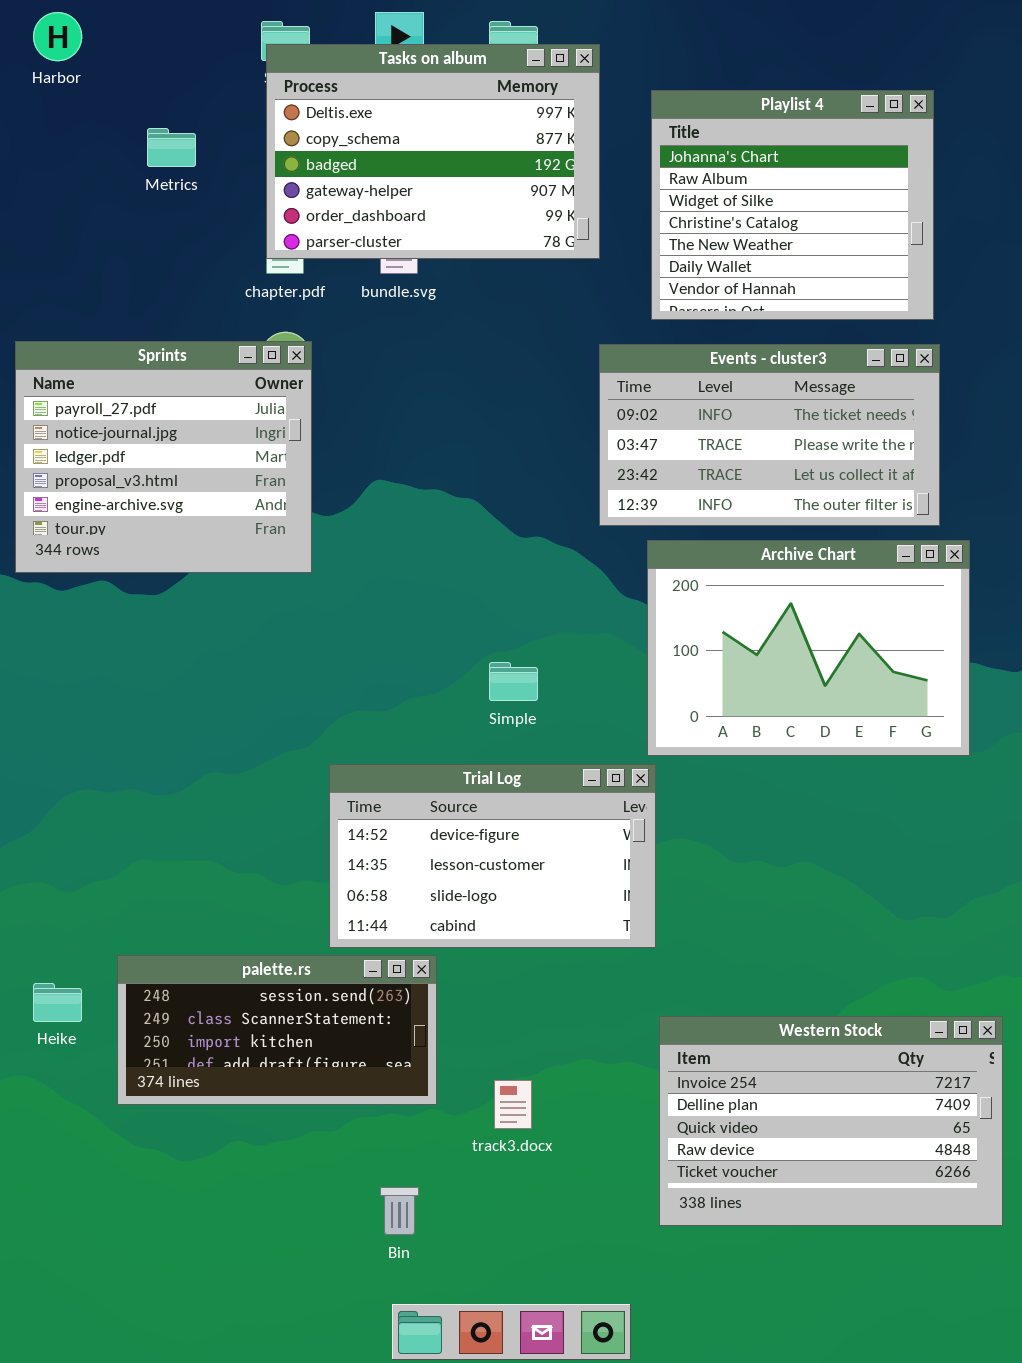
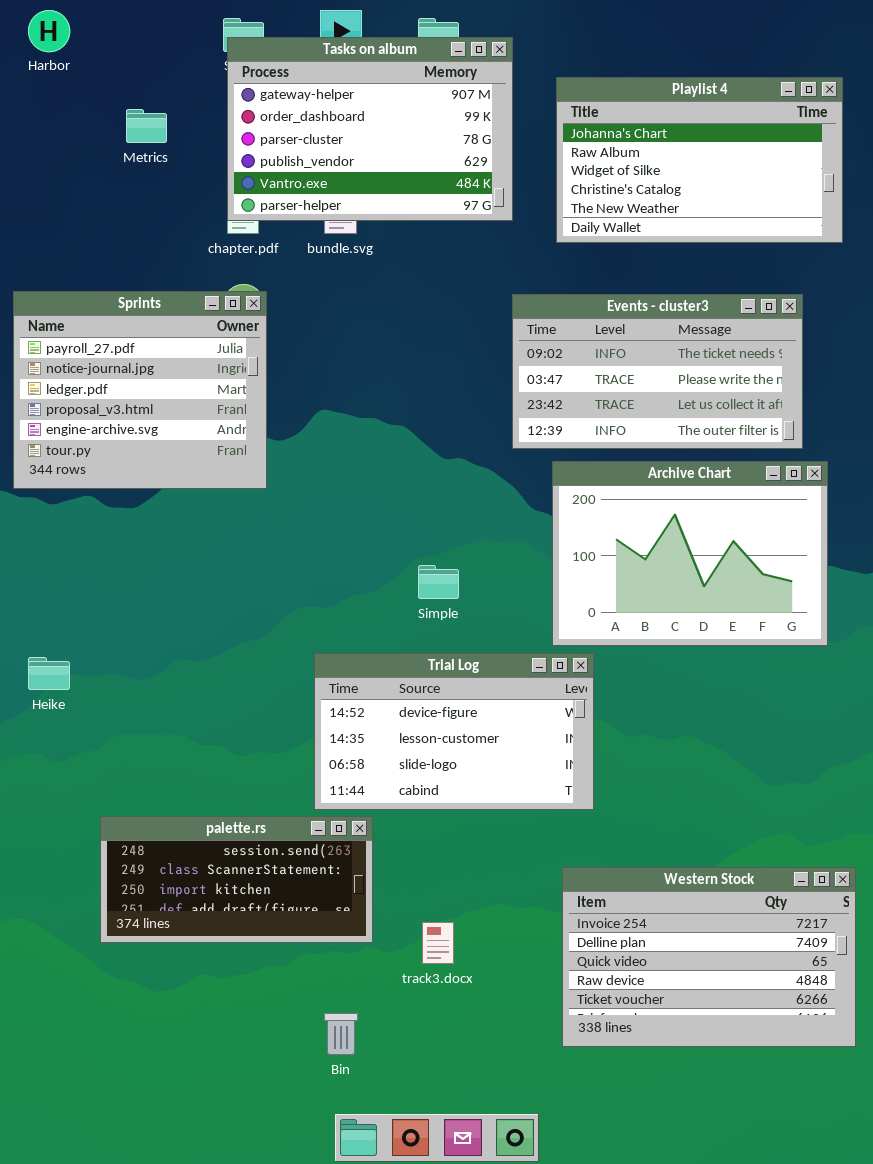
Tasks on album: [266,44,600,259] -> [227,37,513,221], scrolled down 3 rows
Playlist 4: [651,90,934,320] -> [556,77,843,243], resized
Trial Log: [329,764,656,948] -> [314,653,594,810], moved
Heike: [33,983,82,1022] -> [28,657,70,690], moved

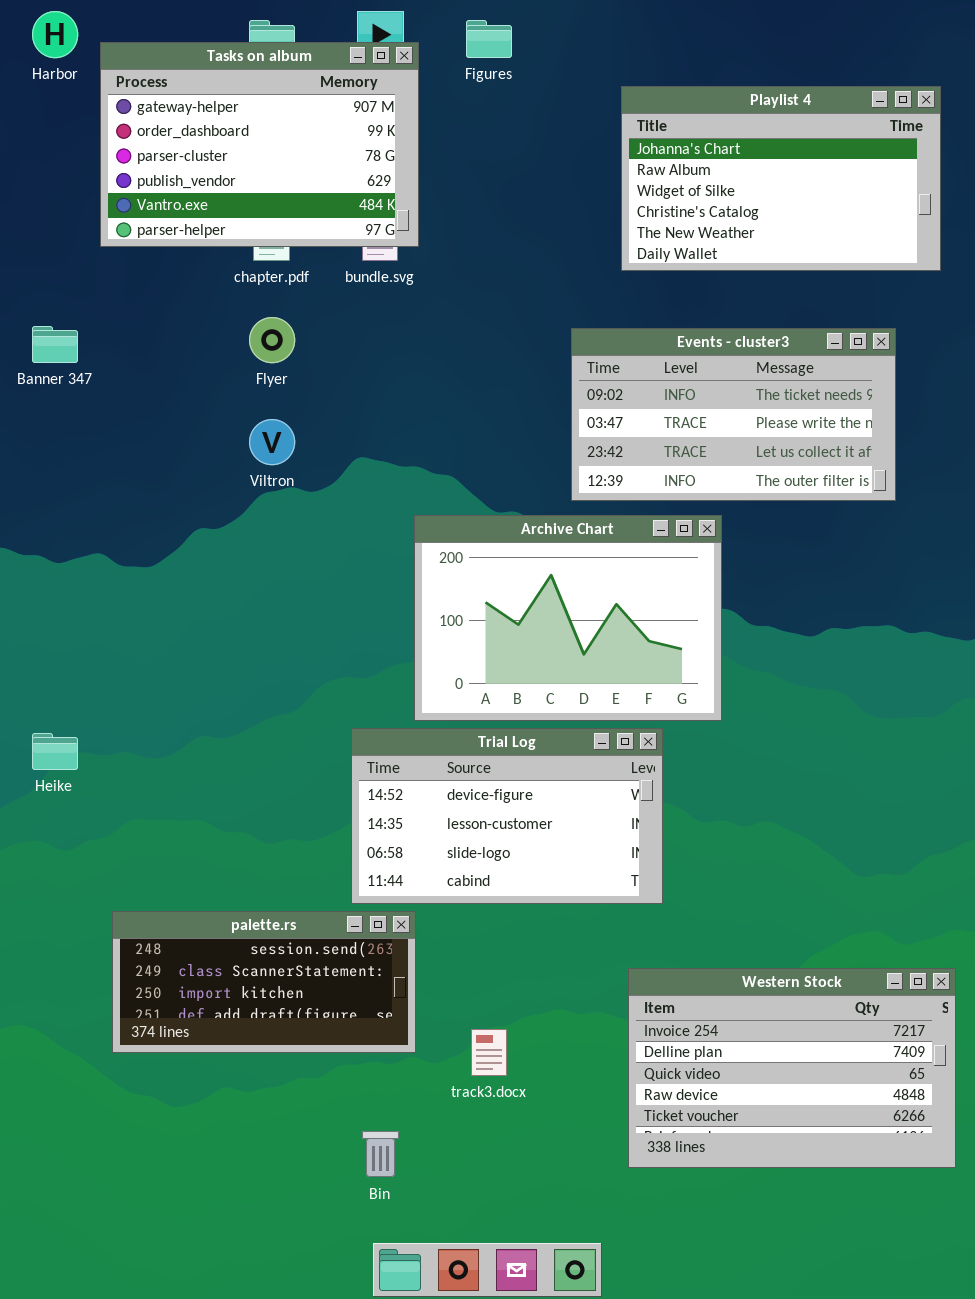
Tasks on album: [227,37,513,221] -> [100,42,419,247], moved
Sprints: [13,291,267,489] -> none, closed
Archive Chart: [552,461,828,646] -> [414,515,722,721], moved

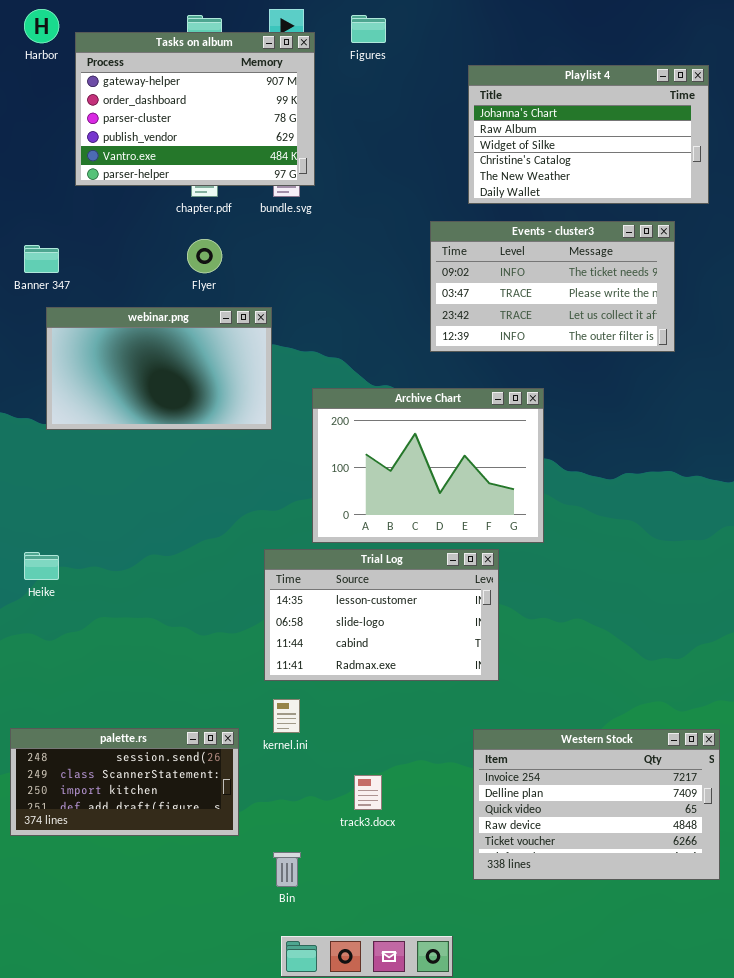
Events - cluster3: [571,328,896,501] -> [430,221,675,352], moved
webinar.png: none -> [46,307,272,430], opened
Trial Log: [351,728,663,904] -> [264,549,499,681], scrolled down 1 row
palette.rs: [112,911,416,1053] -> [10,728,239,836], moved

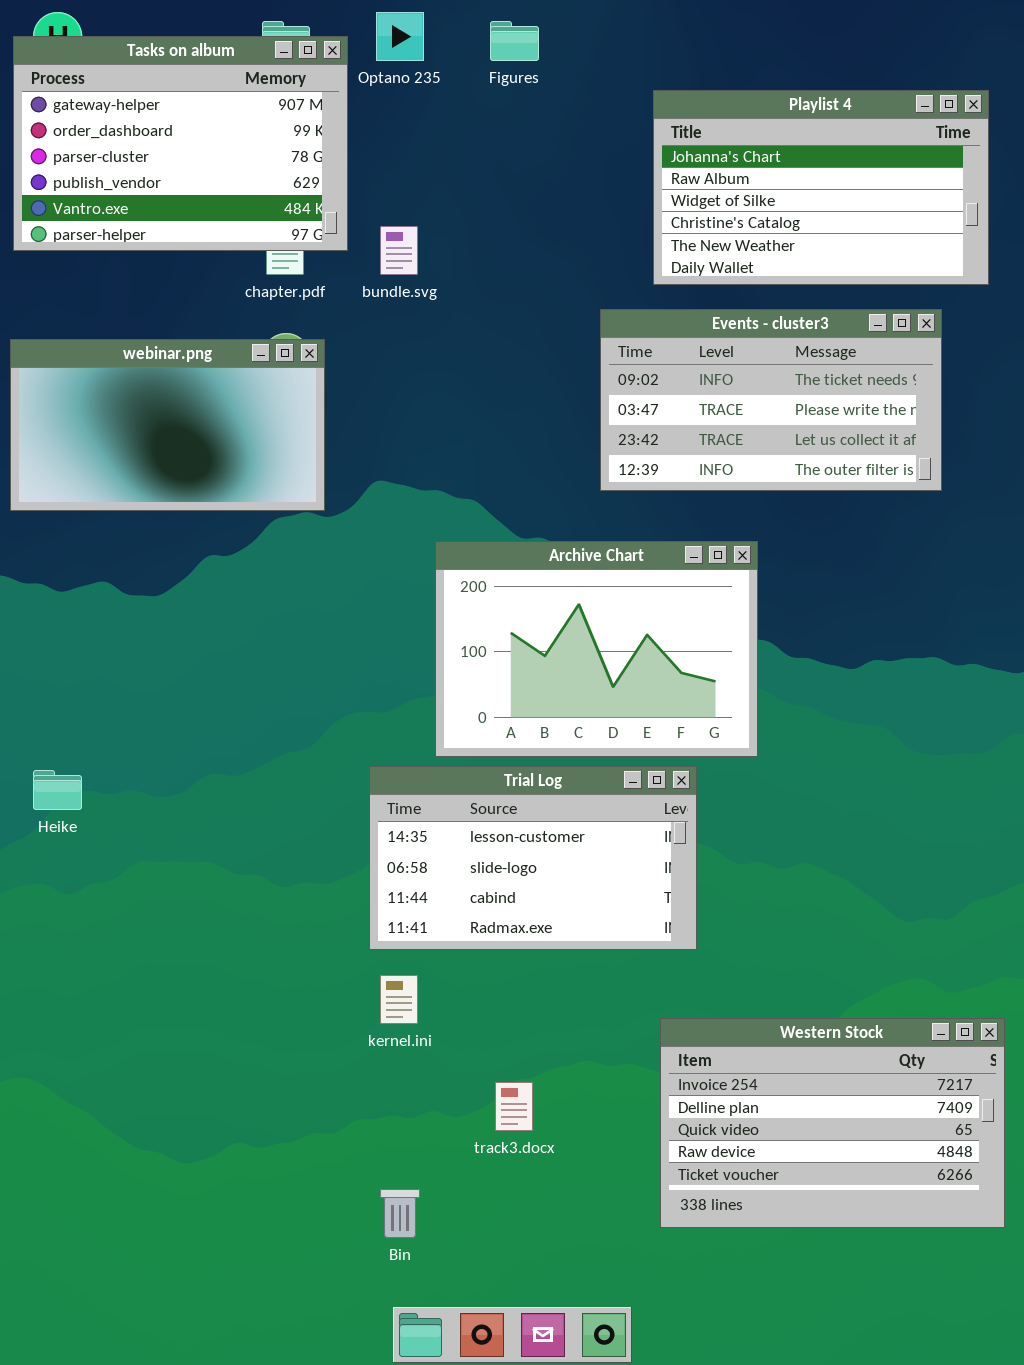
Tasks on album: [75,32,315,186] -> [13,36,348,251], moved
webinar.png: [46,307,272,430] -> [10,339,325,511], moved
palette.rs: [10,728,239,836] -> none, closed

